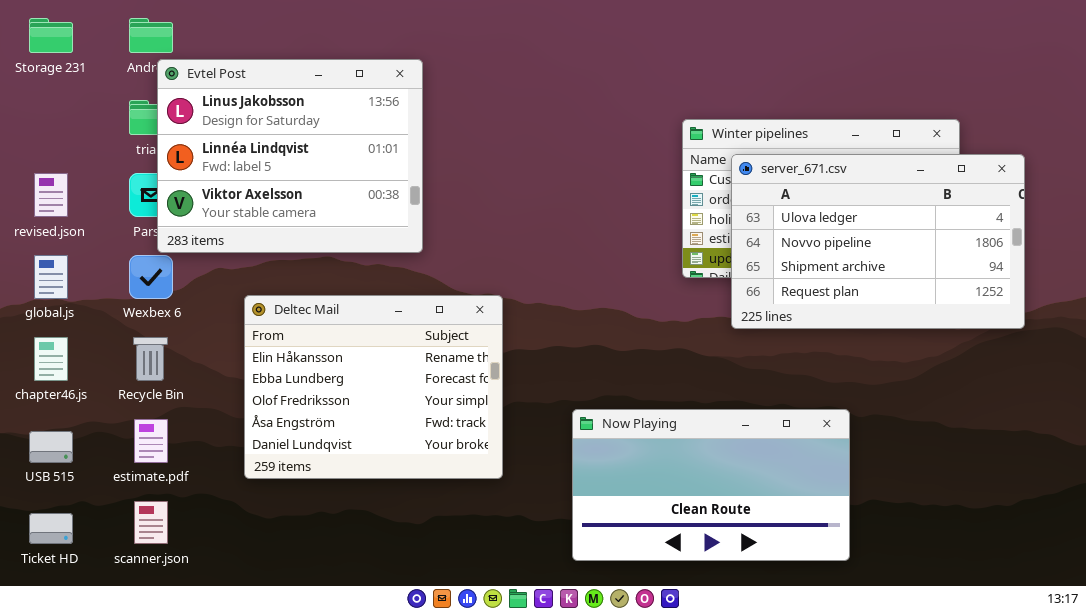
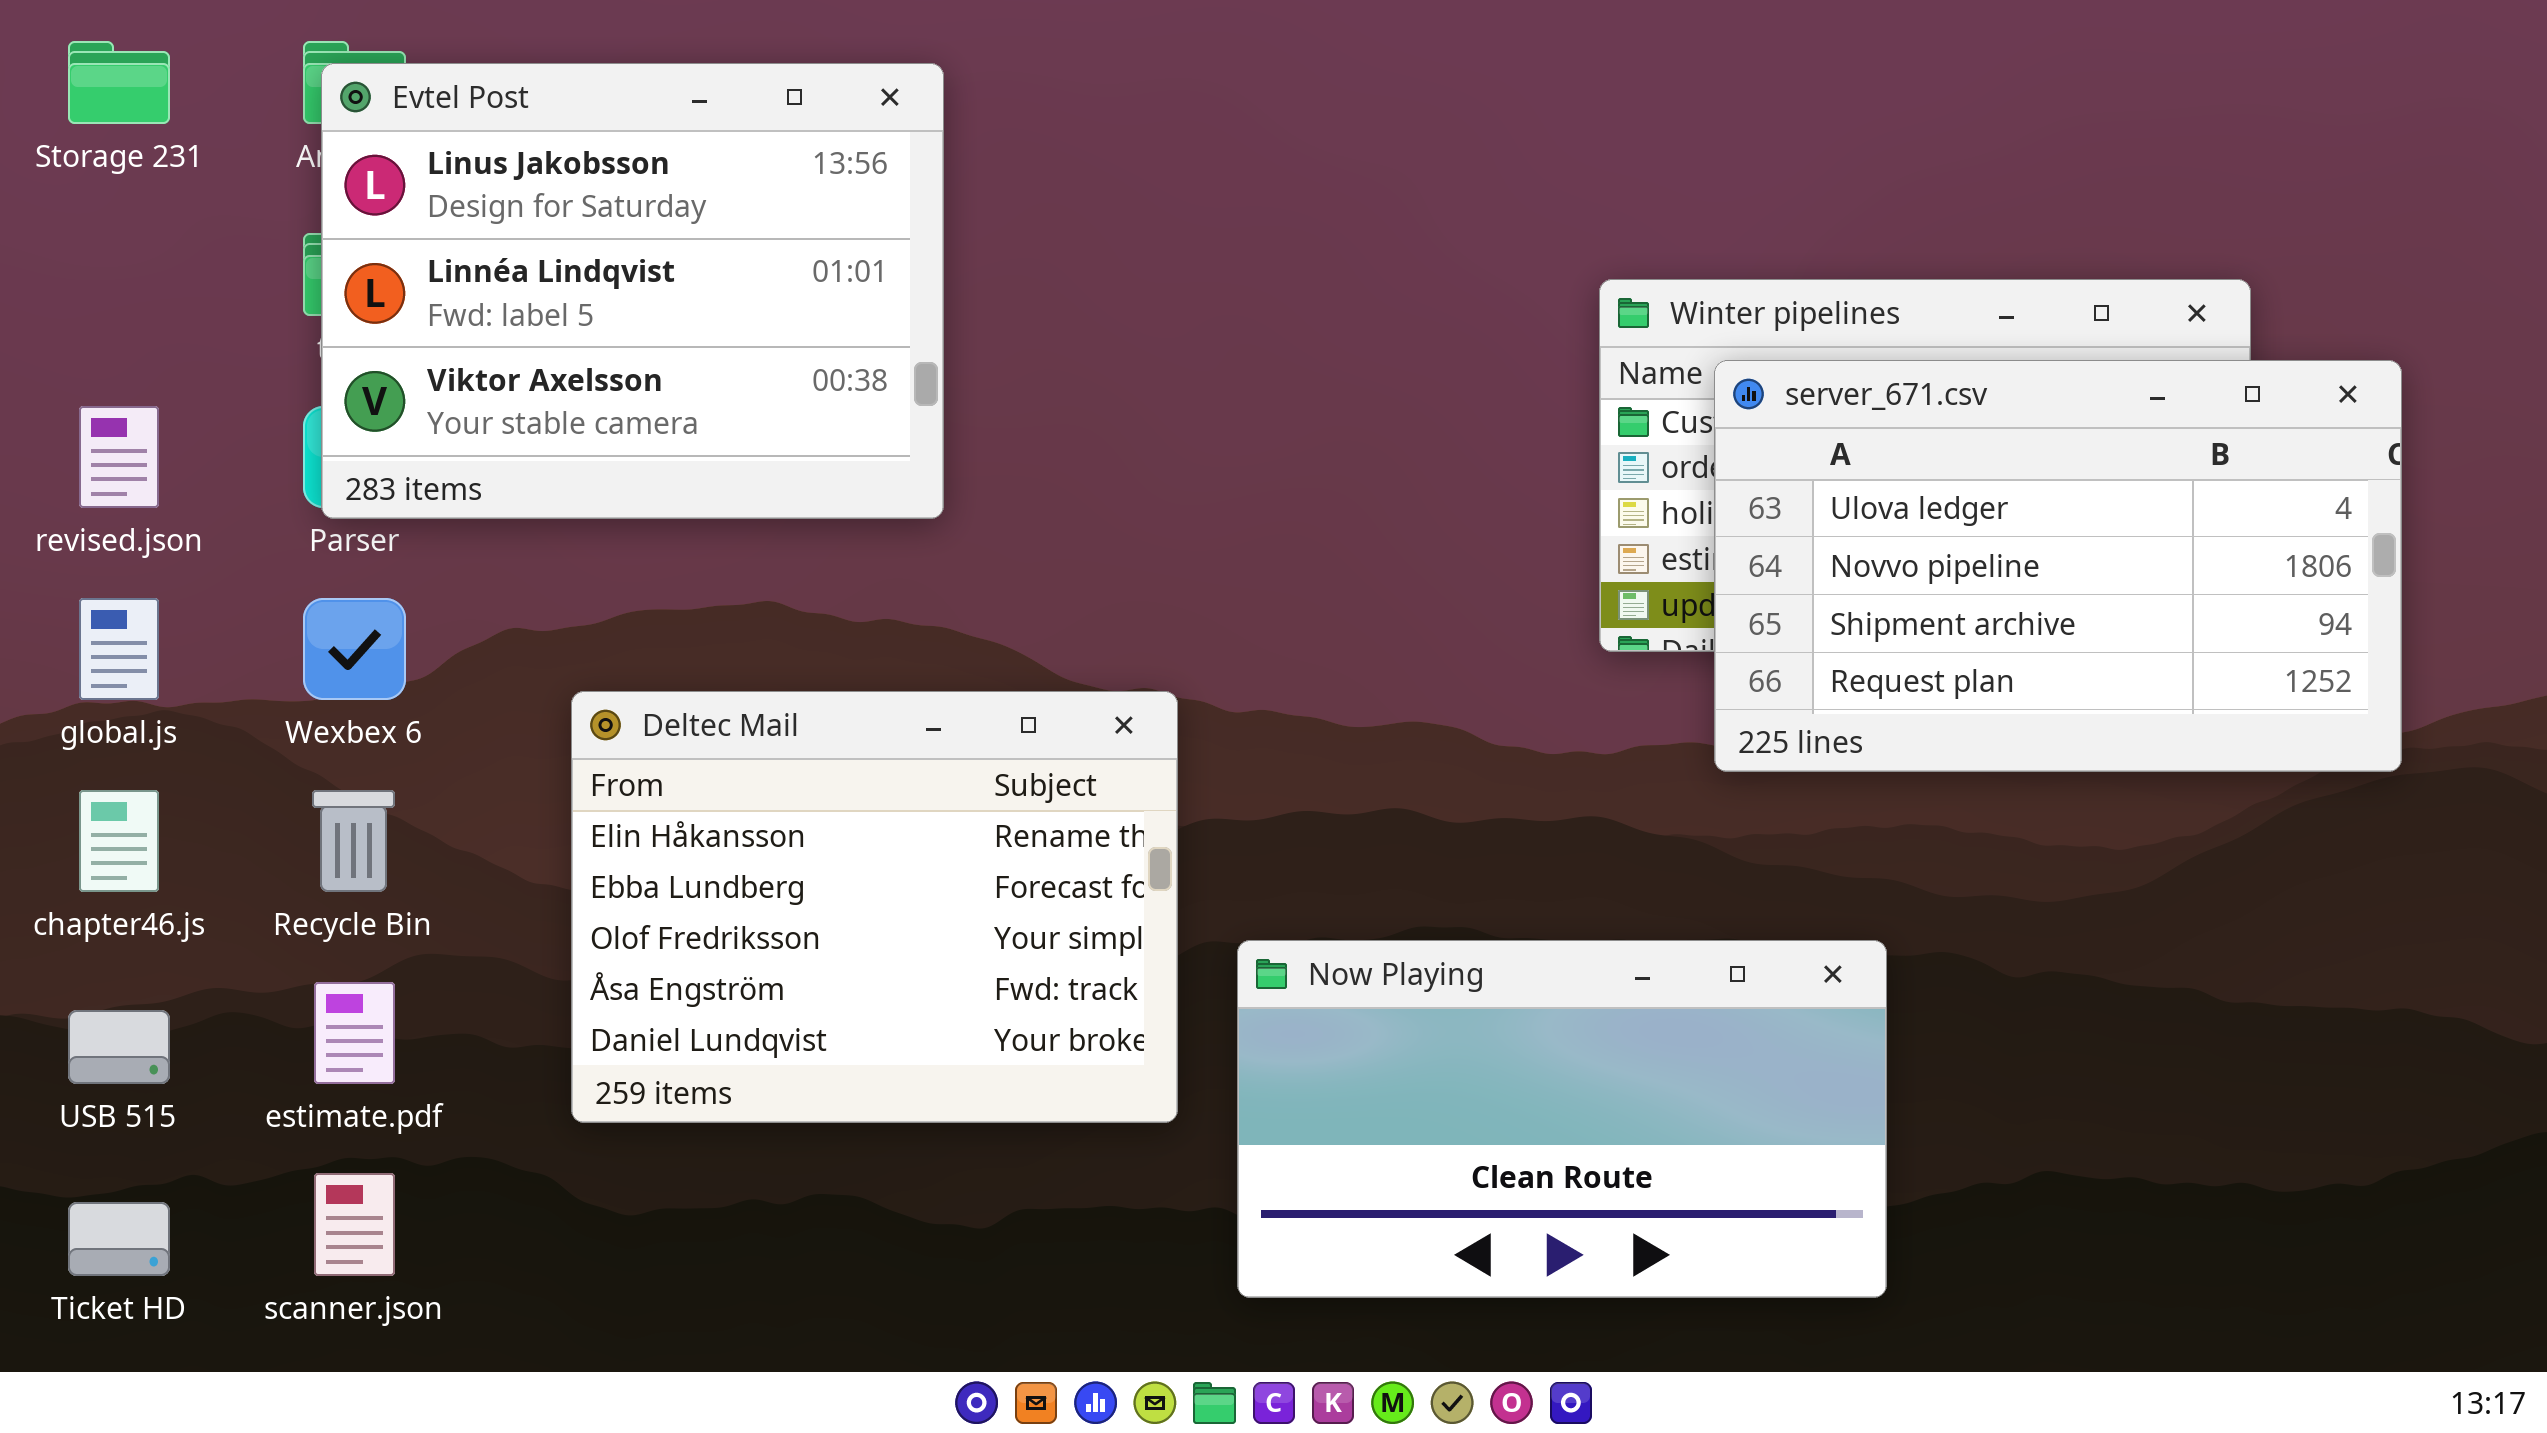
Evtel Post: [157,59,423,253] -> [321,63,944,519], moved
Now Playing: [572,409,850,561] -> [1237,940,1887,1298], moved

